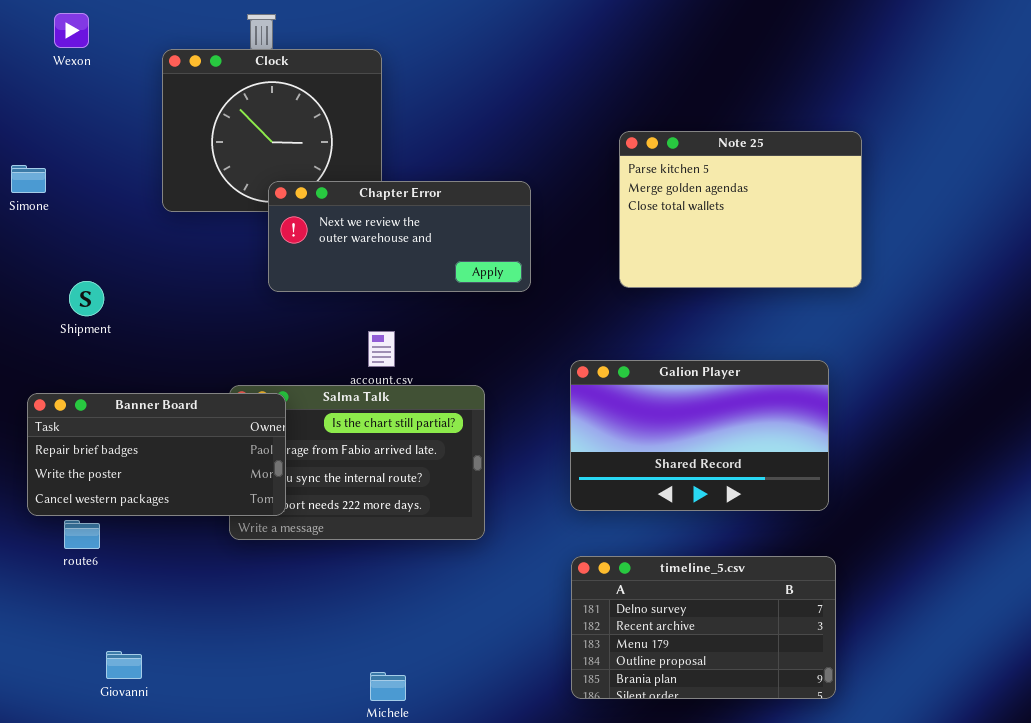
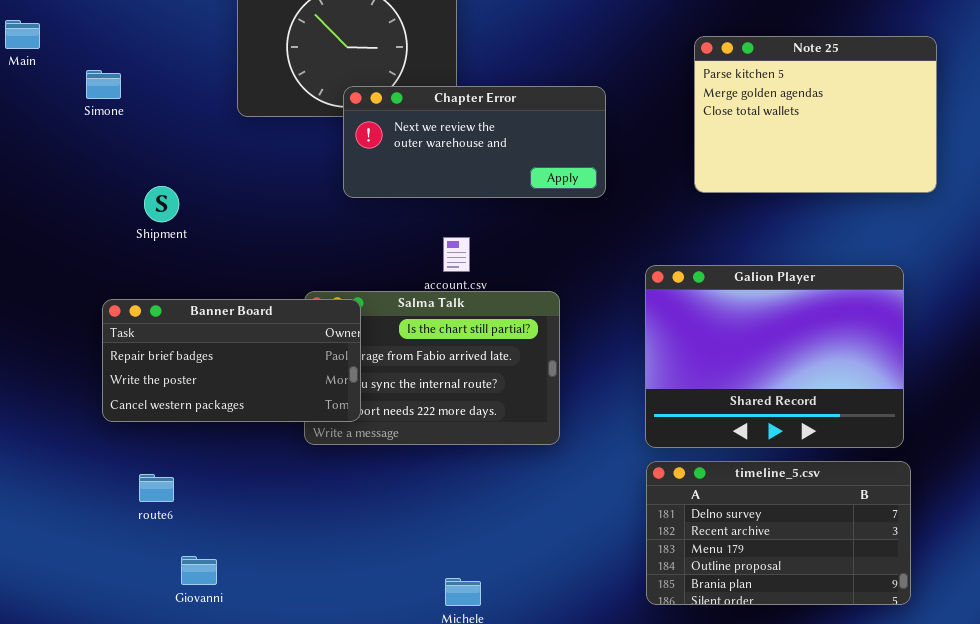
Galion Player: [570,360,829,511] -> [645,265,904,448], resized
route6: [64,520,100,549] -> [139,474,174,502], moved

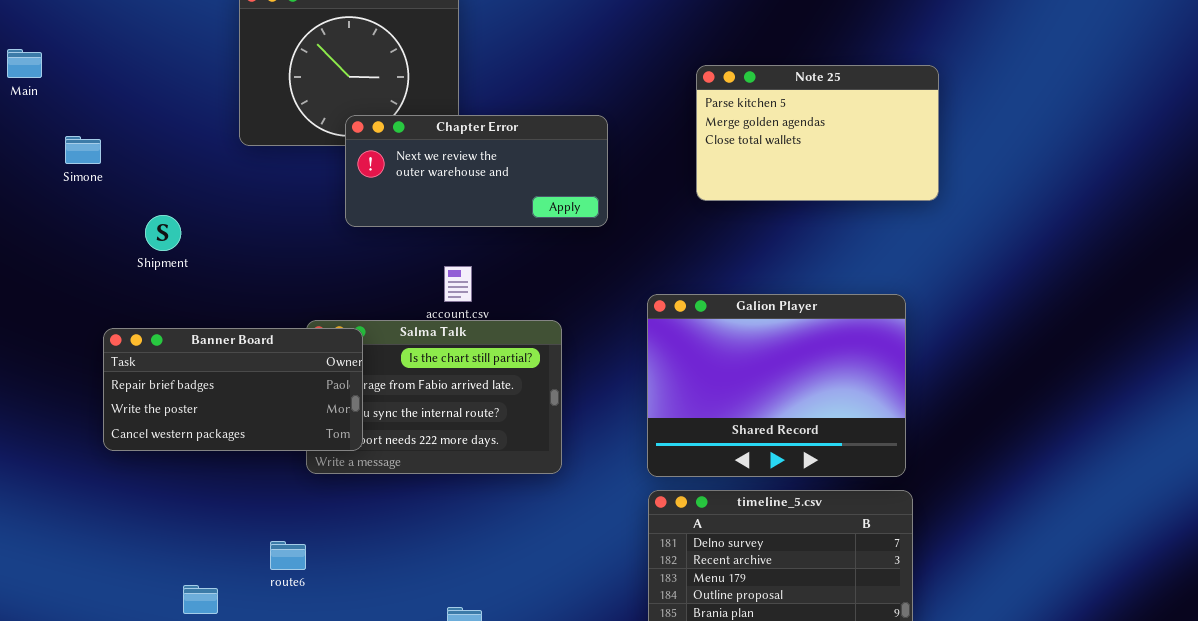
Note 25: [694,36,937,193] -> [696,65,939,201], resized
Simone: [86,70,121,99] -> [65,136,101,164], moved
route6: [139,474,174,502] -> [270,541,306,570], moved

